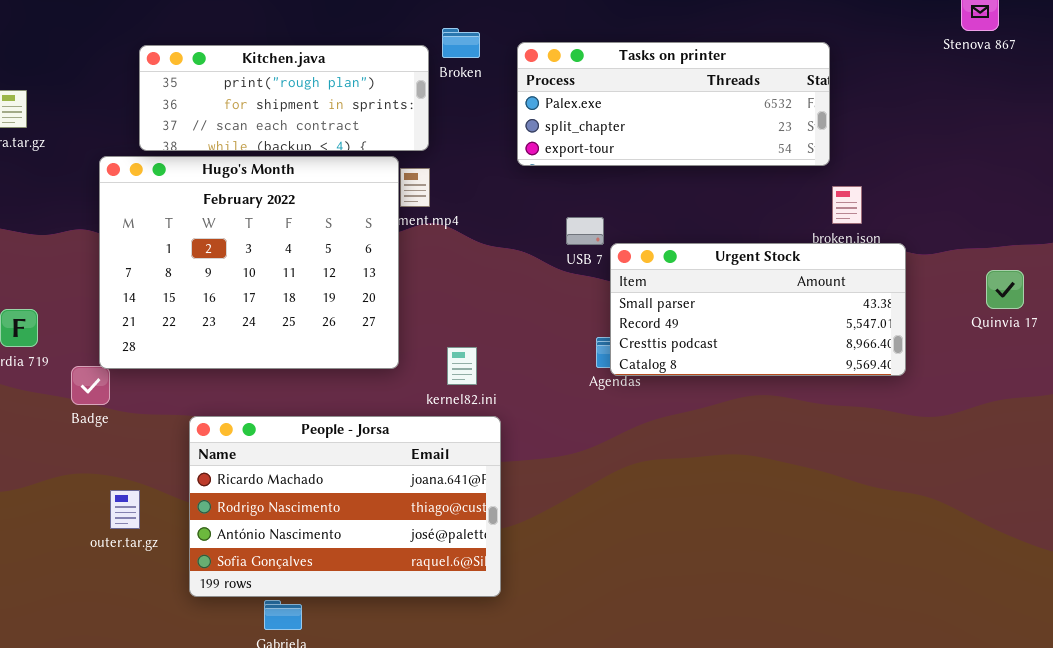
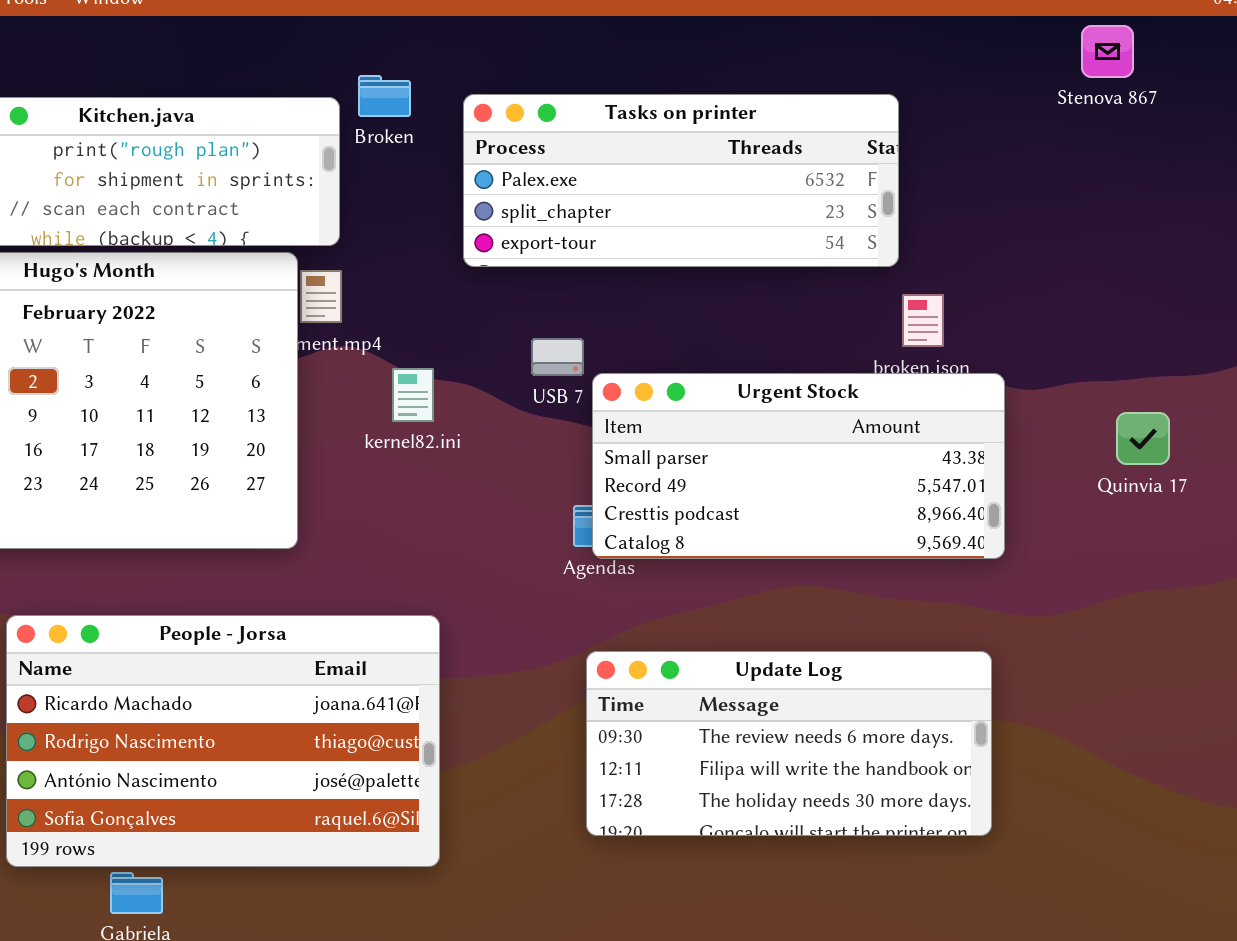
kernel82.ini: [447,347,477,385] -> [392,368,434,422], moved
Update Log: none -> [586,651,992,836], opened

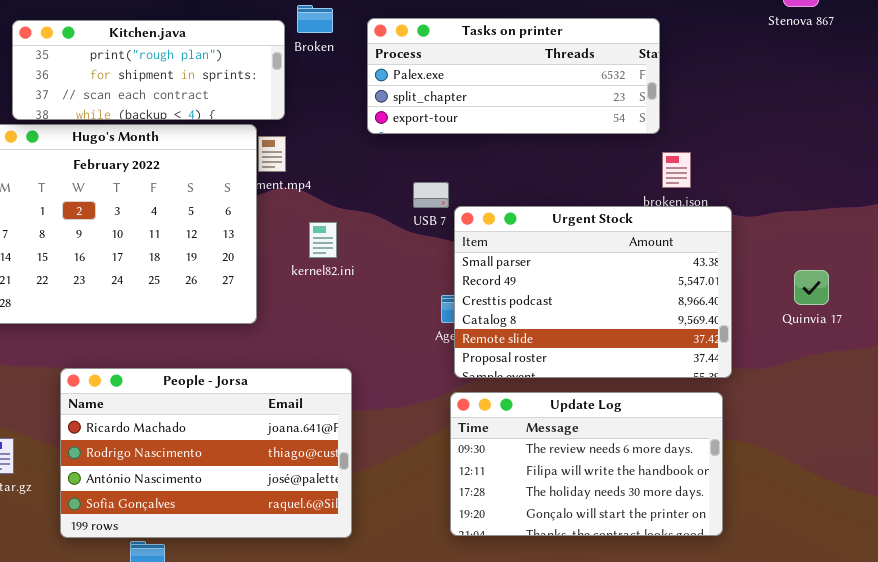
kernel82.ini: [392,368,434,422] -> [309,222,337,258], moved
Urgent Stock: [592,373,1005,559] -> [454,206,732,378], resized
Quinvia 17: [1116,412,1170,465] -> [794,270,829,305], moved
Update Log: [586,651,992,836] -> [450,392,723,536], resized

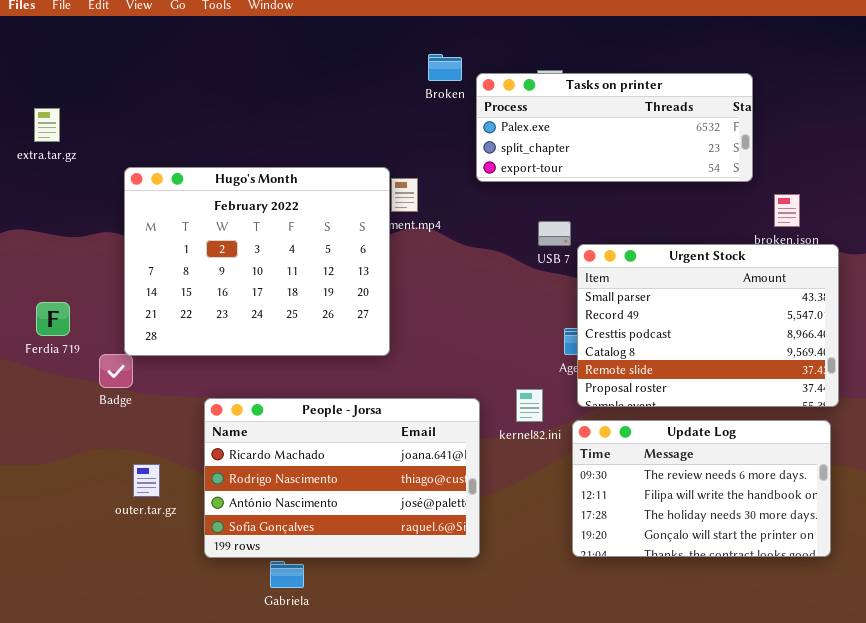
Tasks on printer: [367,18,660,134] -> [476,73,753,182], moved
Kitchen.java: [12,20,285,120] -> none, closed
kernel82.ini: [309,222,337,258] -> [516,389,543,422], moved

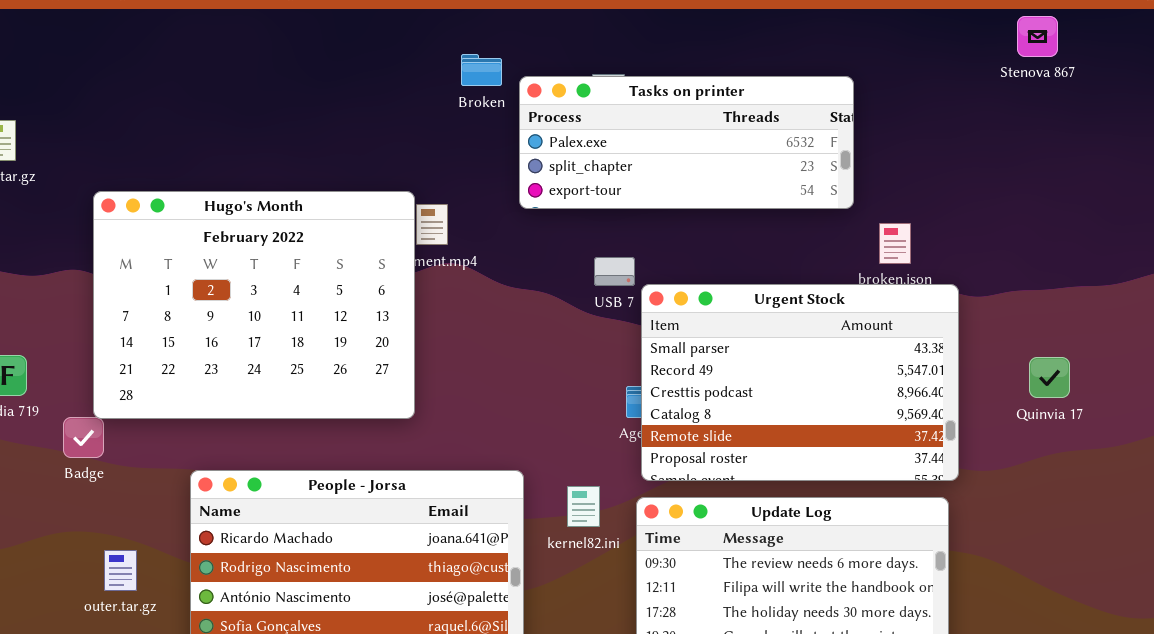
kernel82.ini: [516,389,543,422] -> [567,486,600,527], moved

